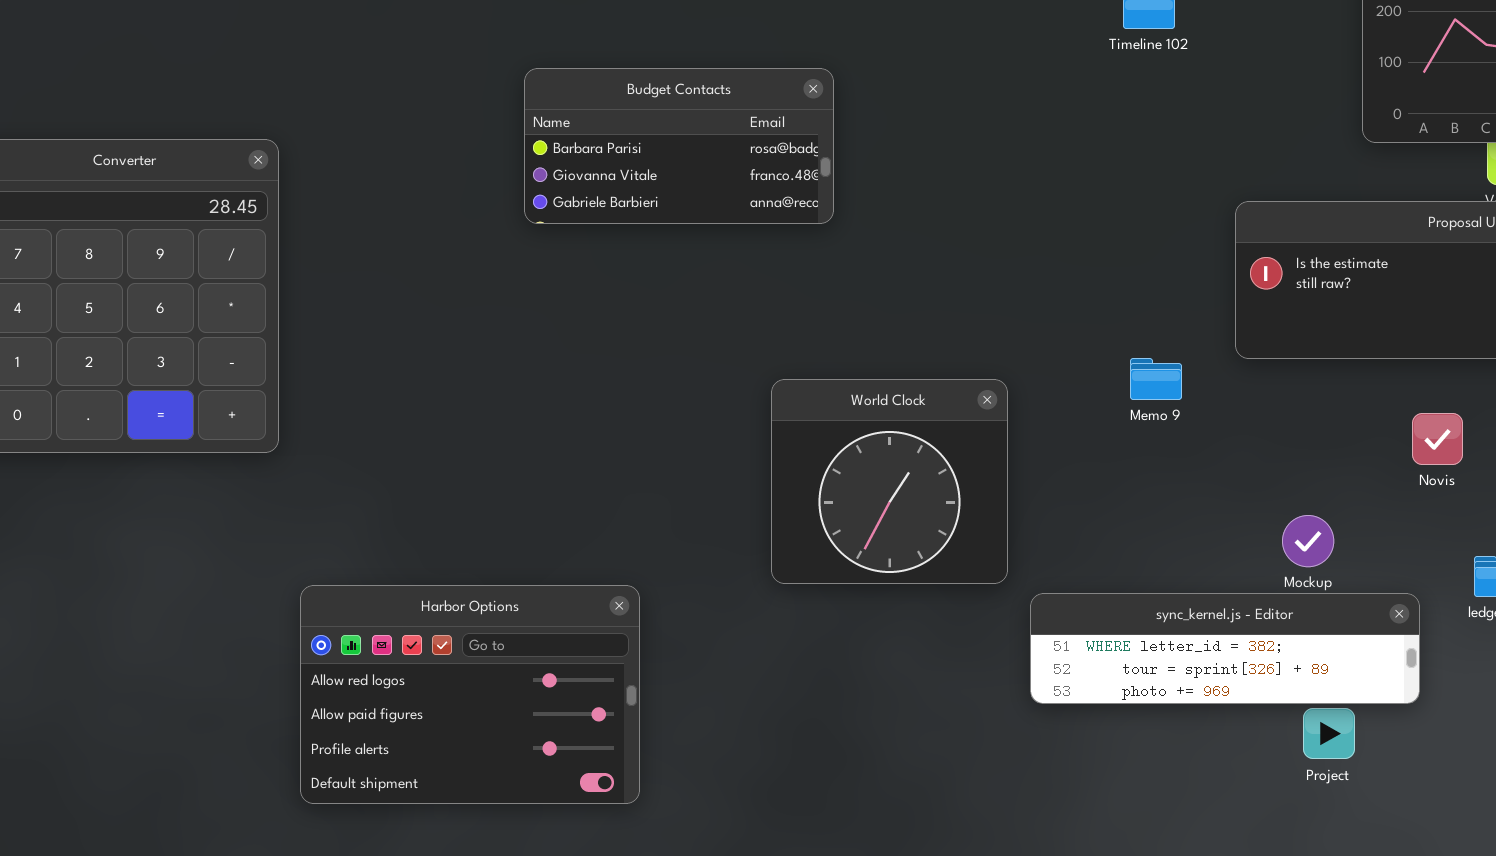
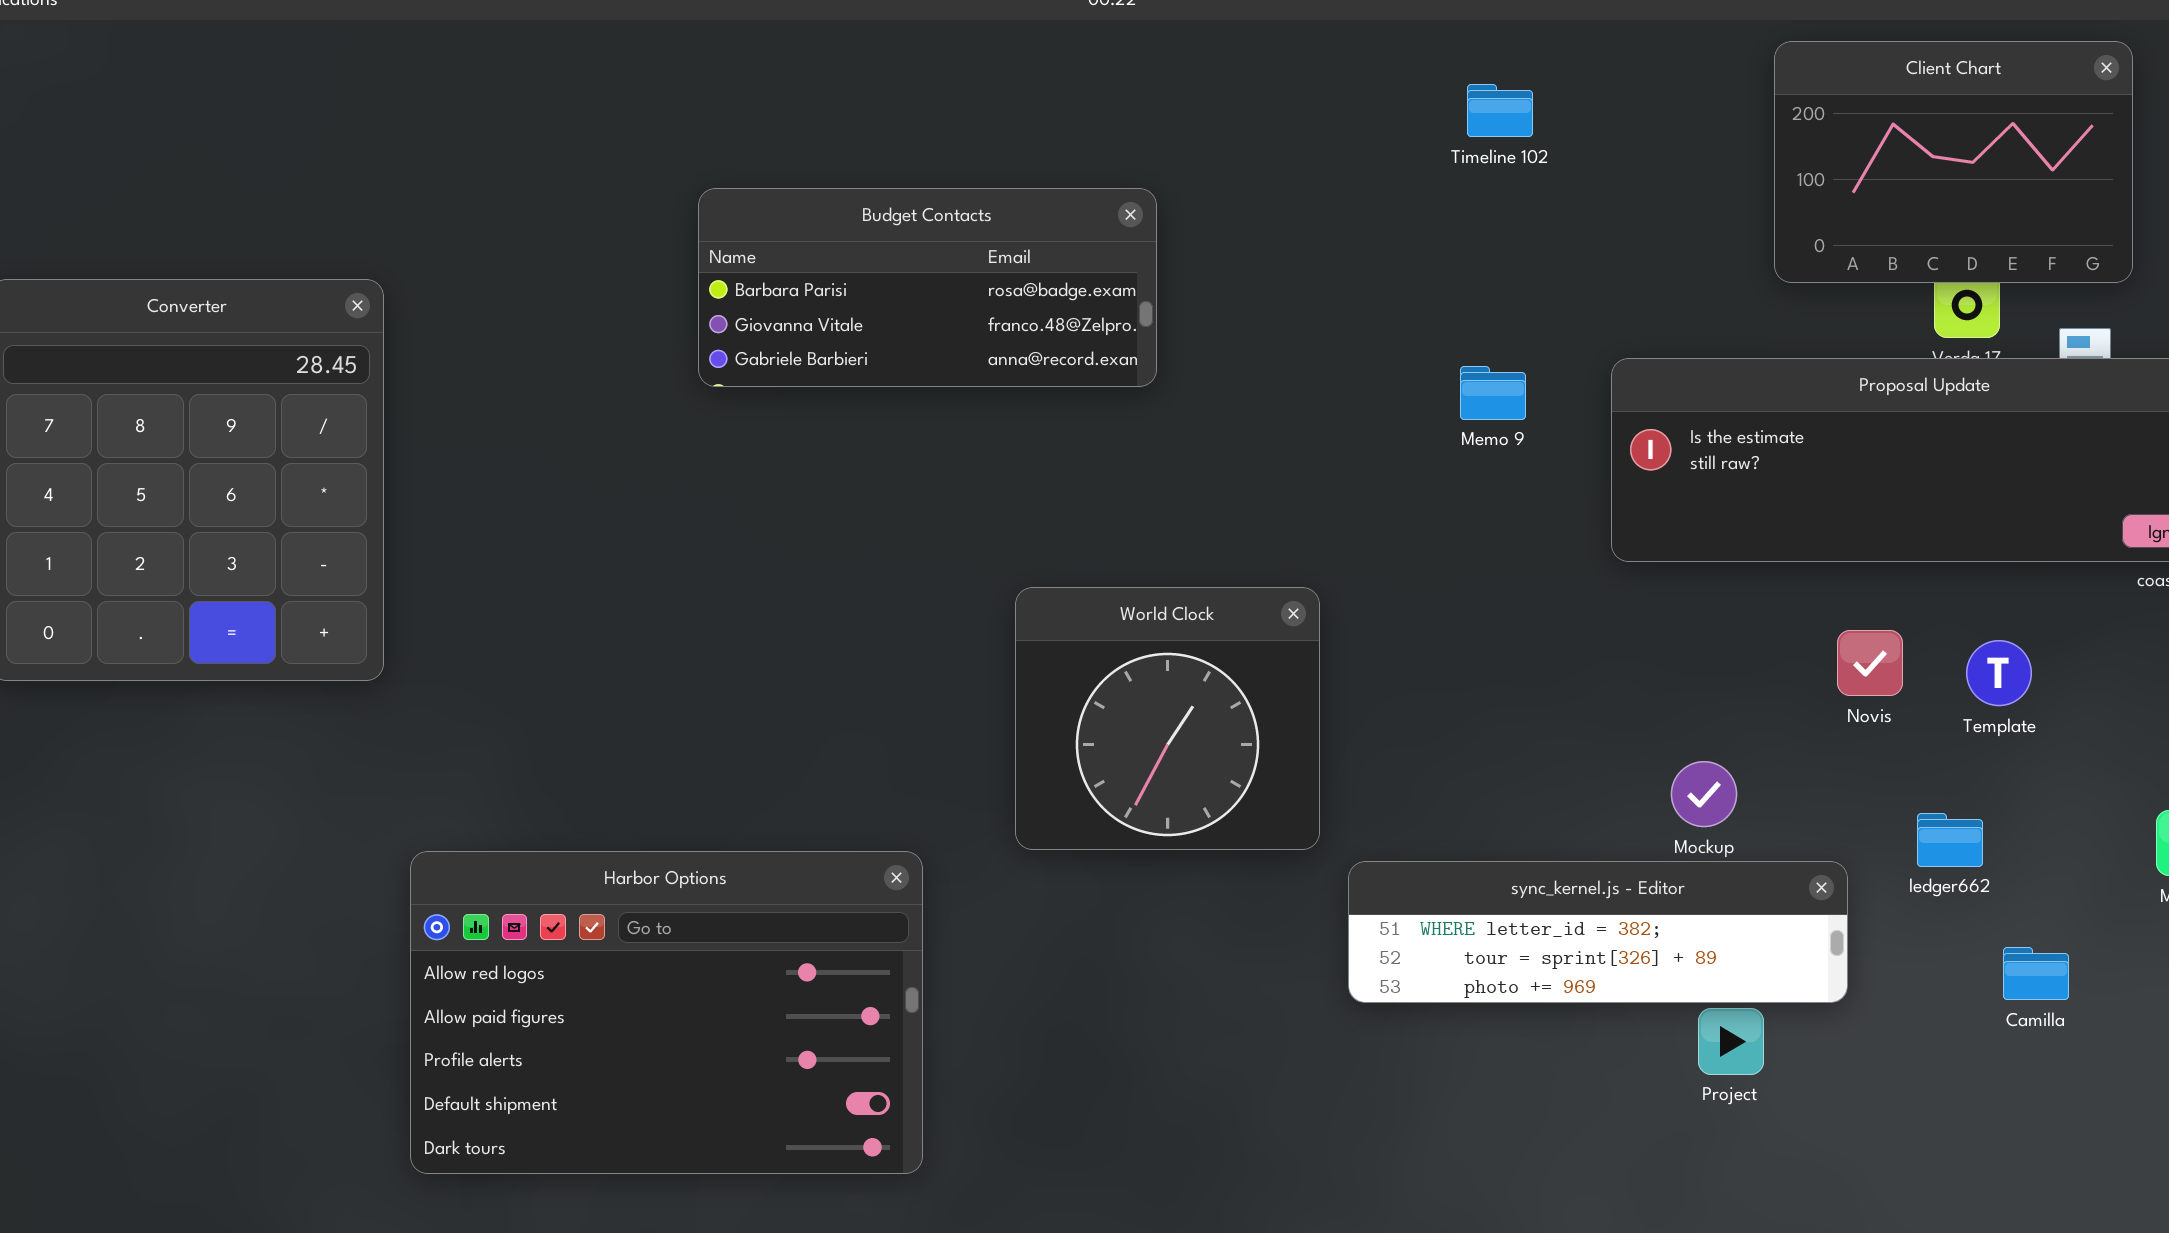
Budget Contacts: [524,68,834,224] -> [698,188,1157,387], resized
Memo 9: [1130,358,1182,400] -> [1460,366,1526,420], moved
Harbor Options: [300,585,640,804] -> [410,851,923,1174], resized

